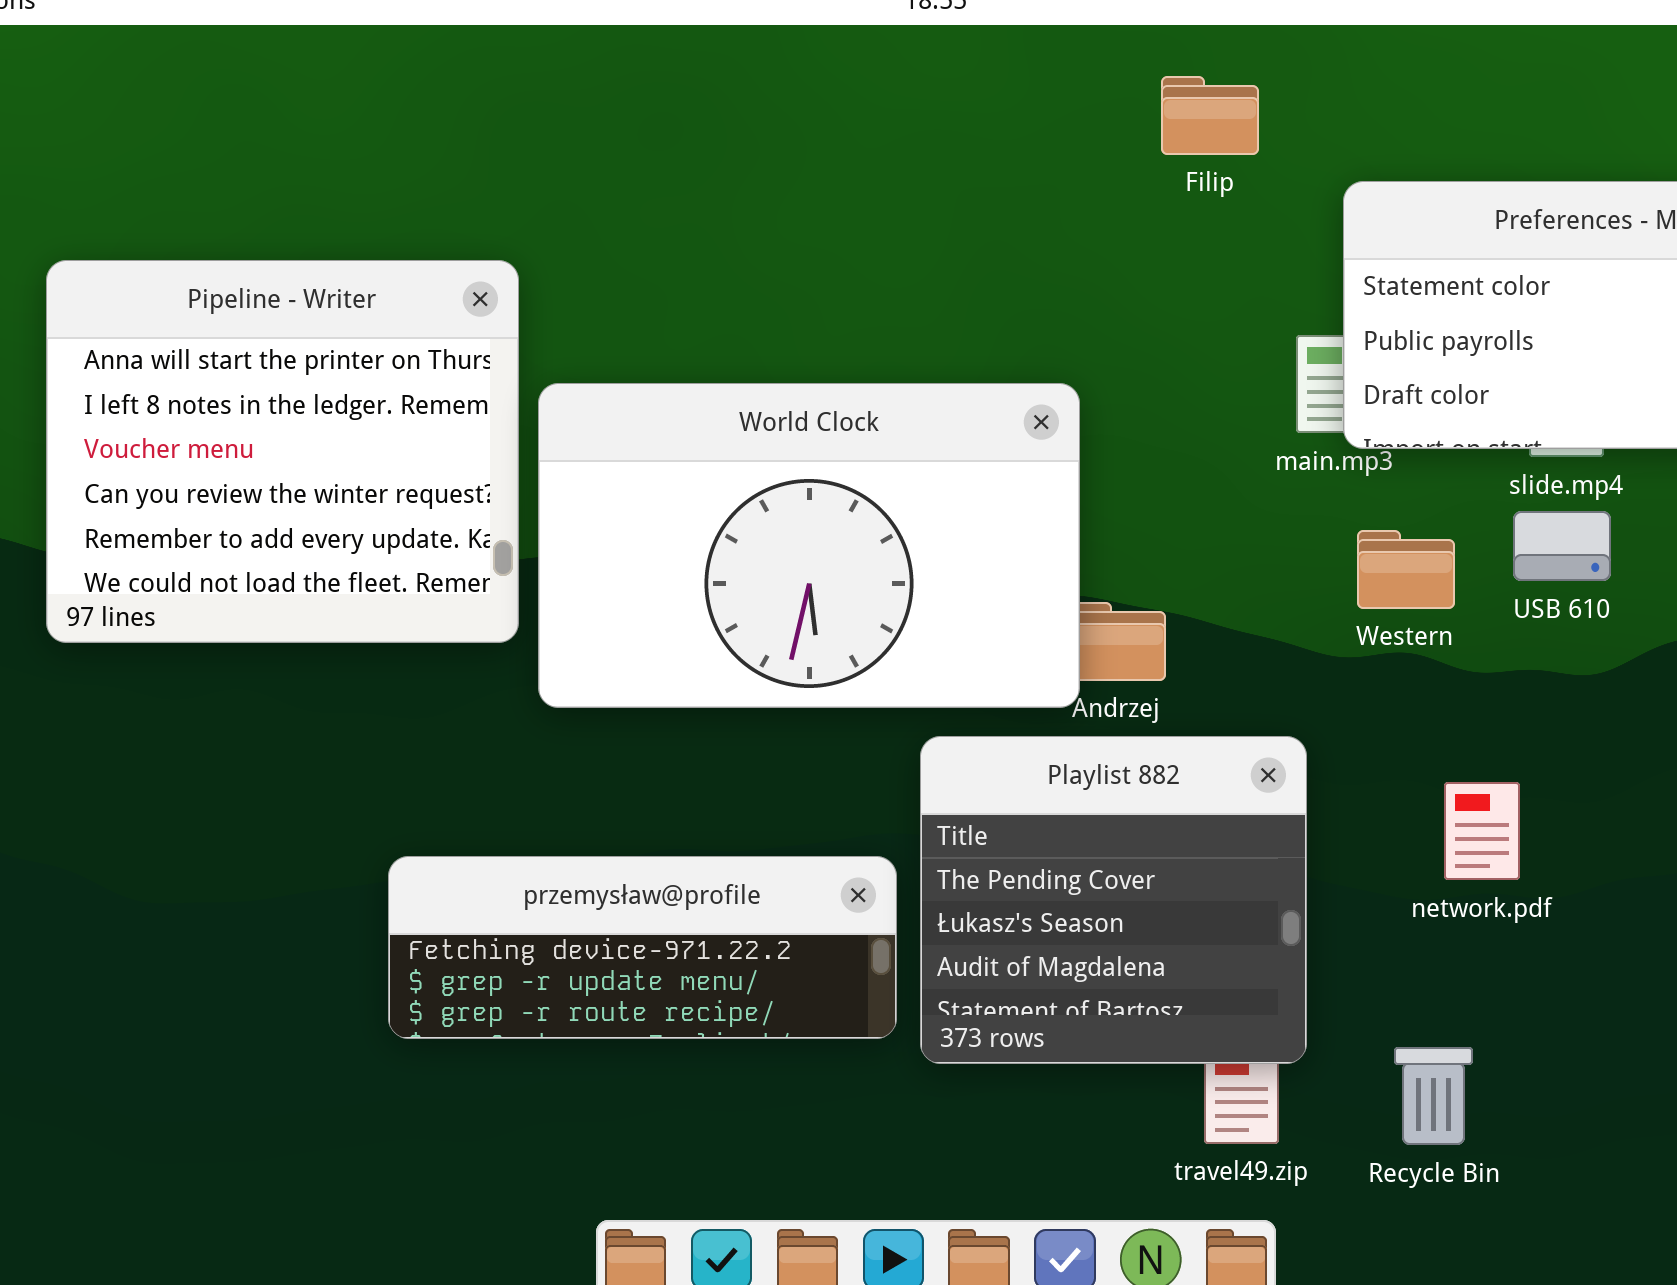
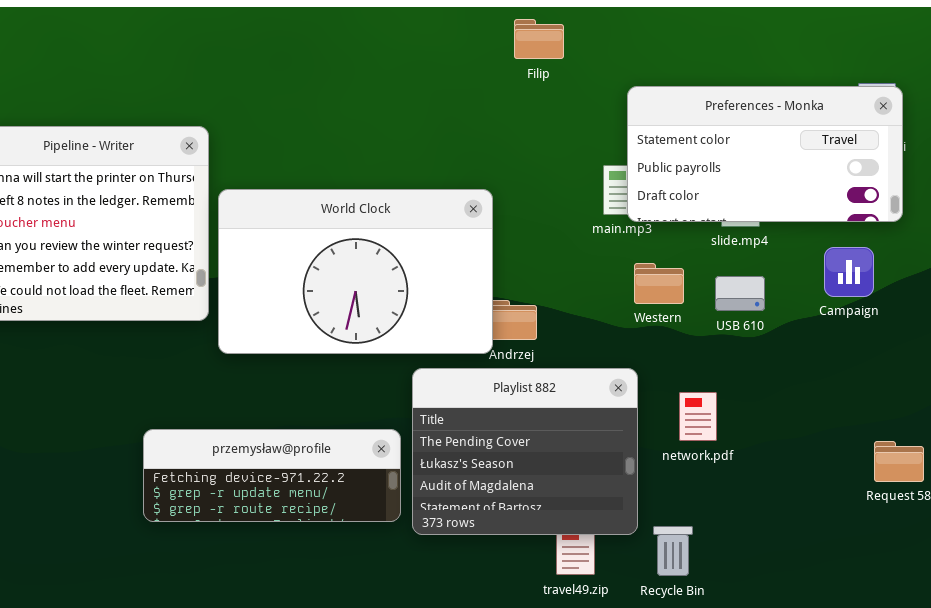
Filip: [1161,76,1259,155] -> [514,19,564,59], moved
USB 610: [1513,511,1611,581] -> [715,276,765,311], moved
Playlist 882: [920,736,1307,1064] -> [412,368,638,535], resized

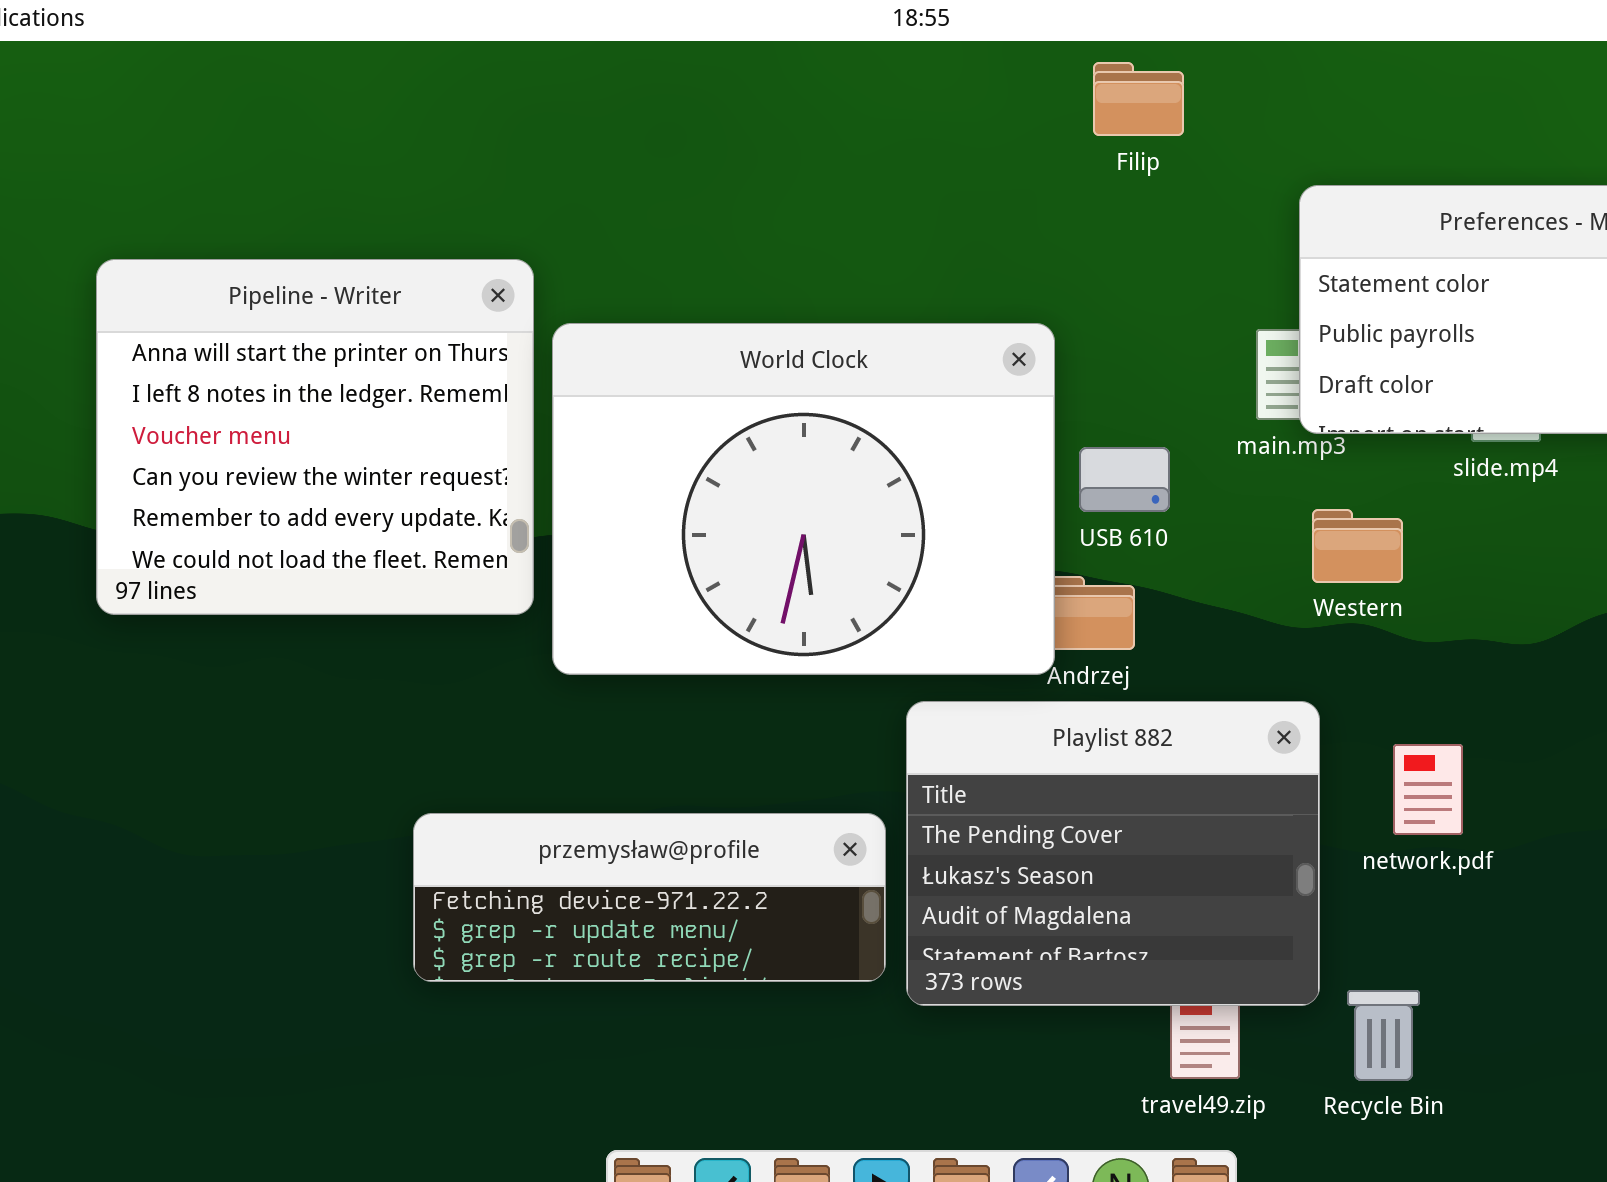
World Clock: [218,189,493,354] -> [552,323,1055,675], resized
USB 610: [715,276,765,311] -> [1079,447,1170,512], moved

